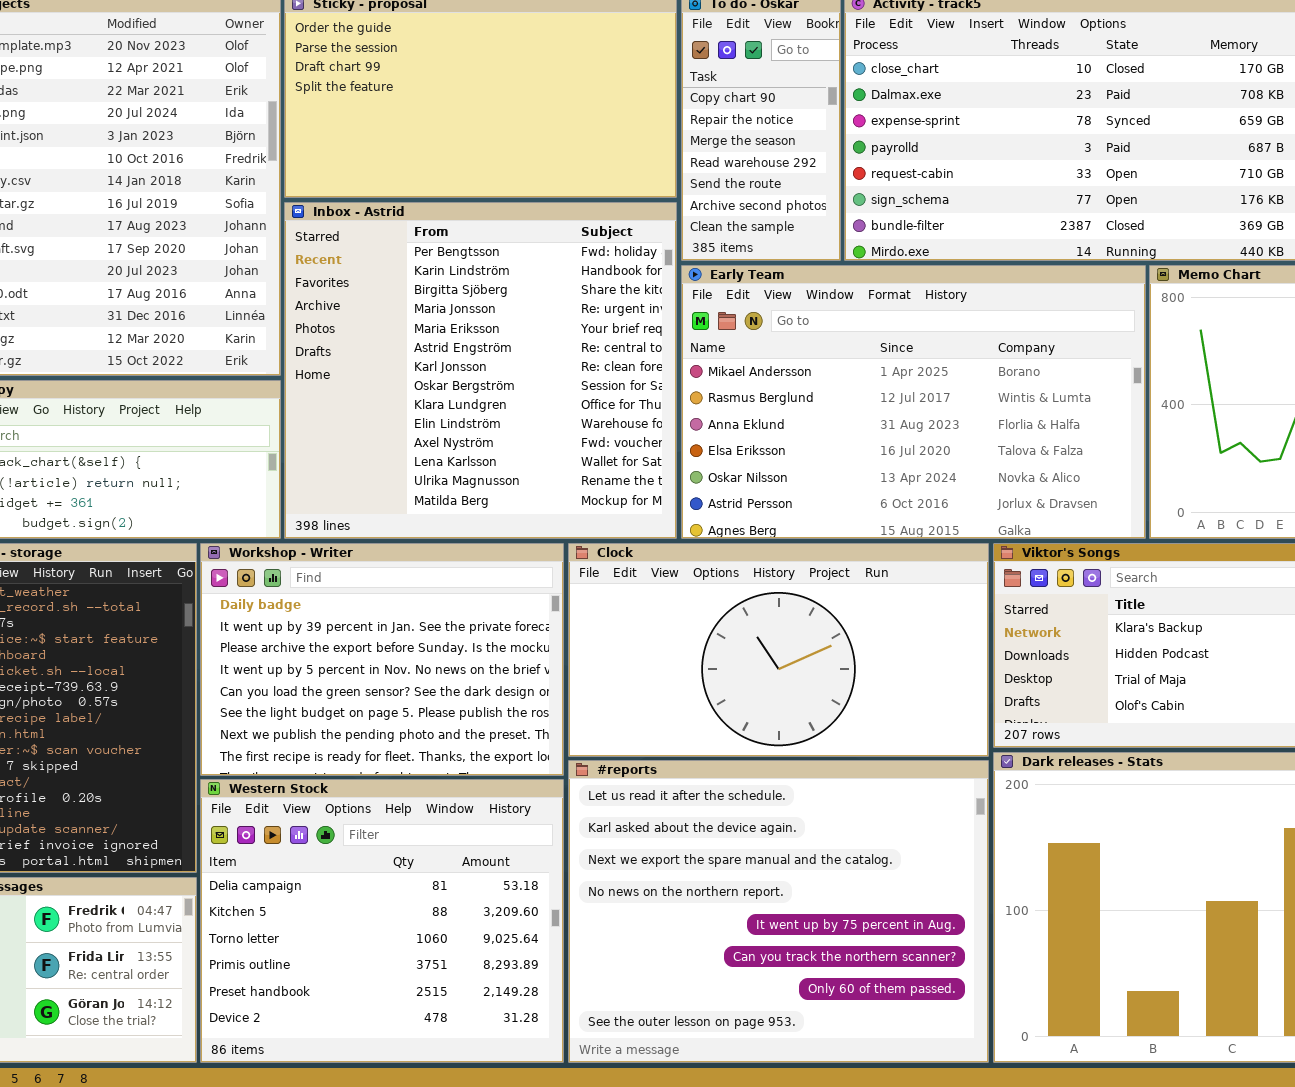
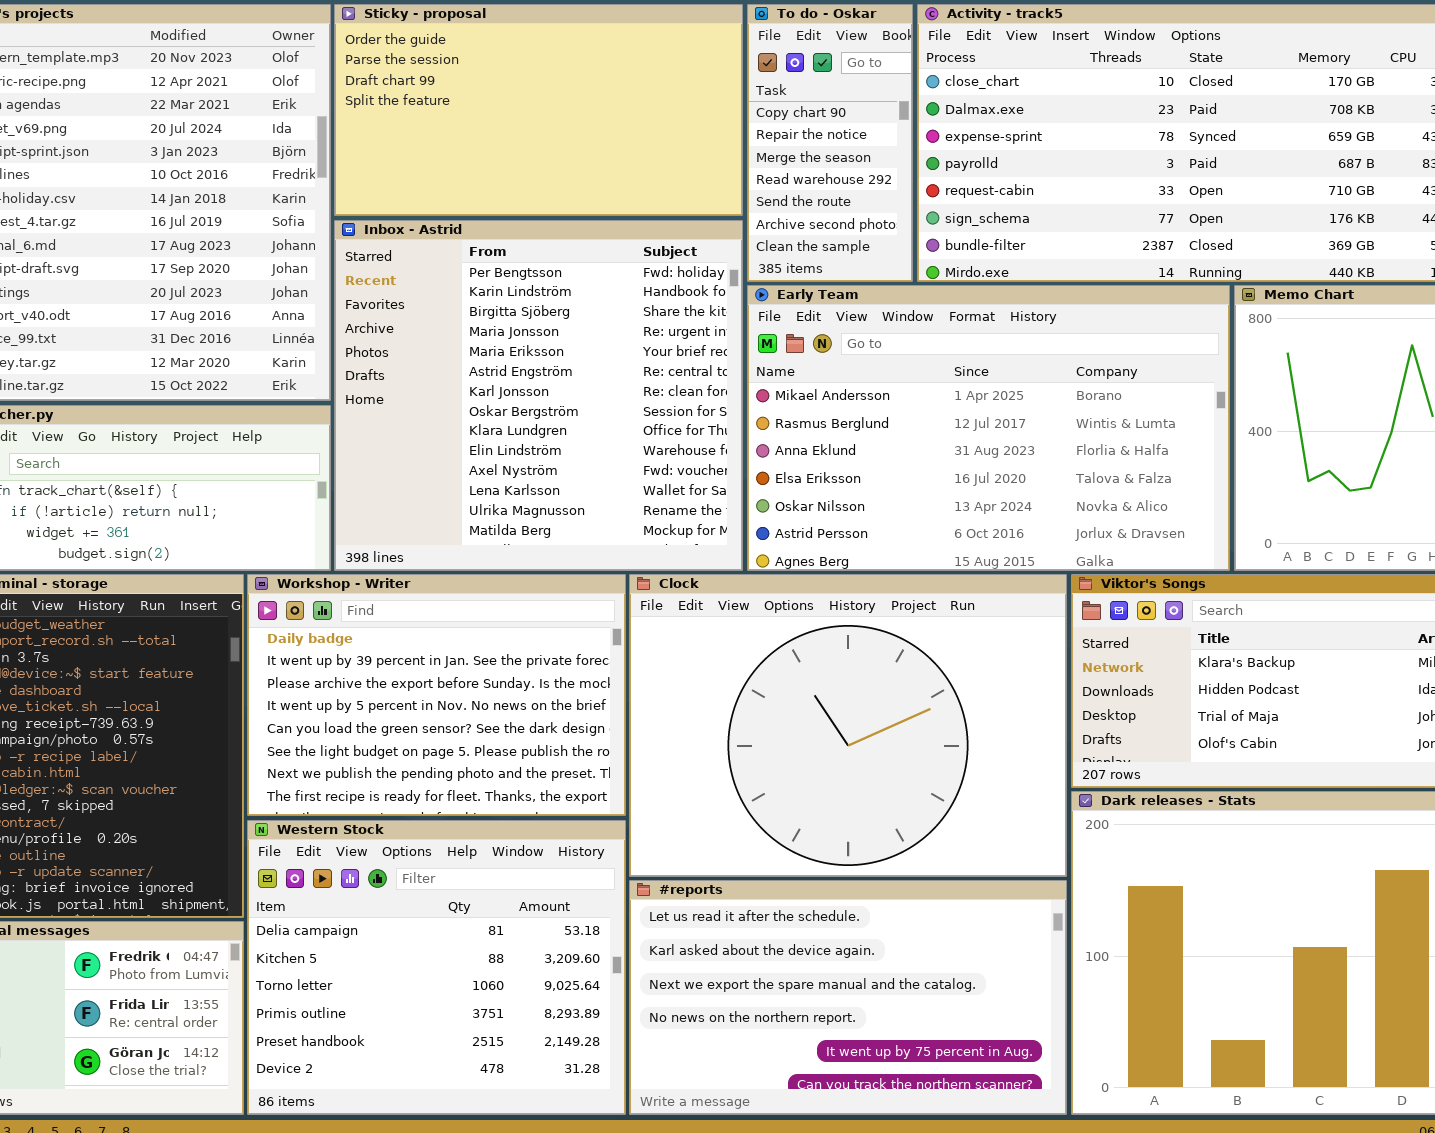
Clock: [568,543,989,757] -> [629,574,1067,877], resized
#reports: [568,760,989,1063] -> [629,880,1067,1115], resized

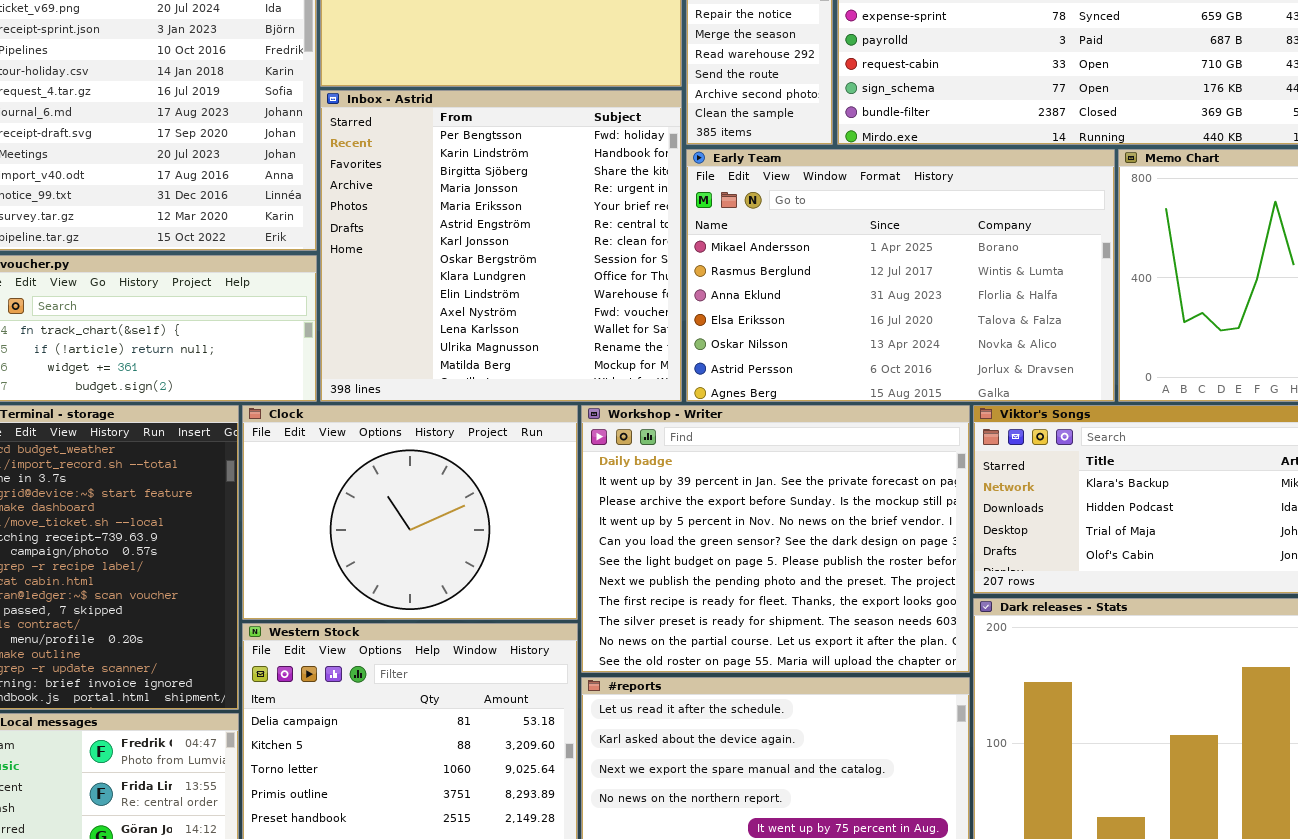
Workshop - Writer: [247,574,626,816] -> [581,405,970,673], moved, resized
Clock: [629,574,1067,877] -> [242,405,578,620], moved, resized

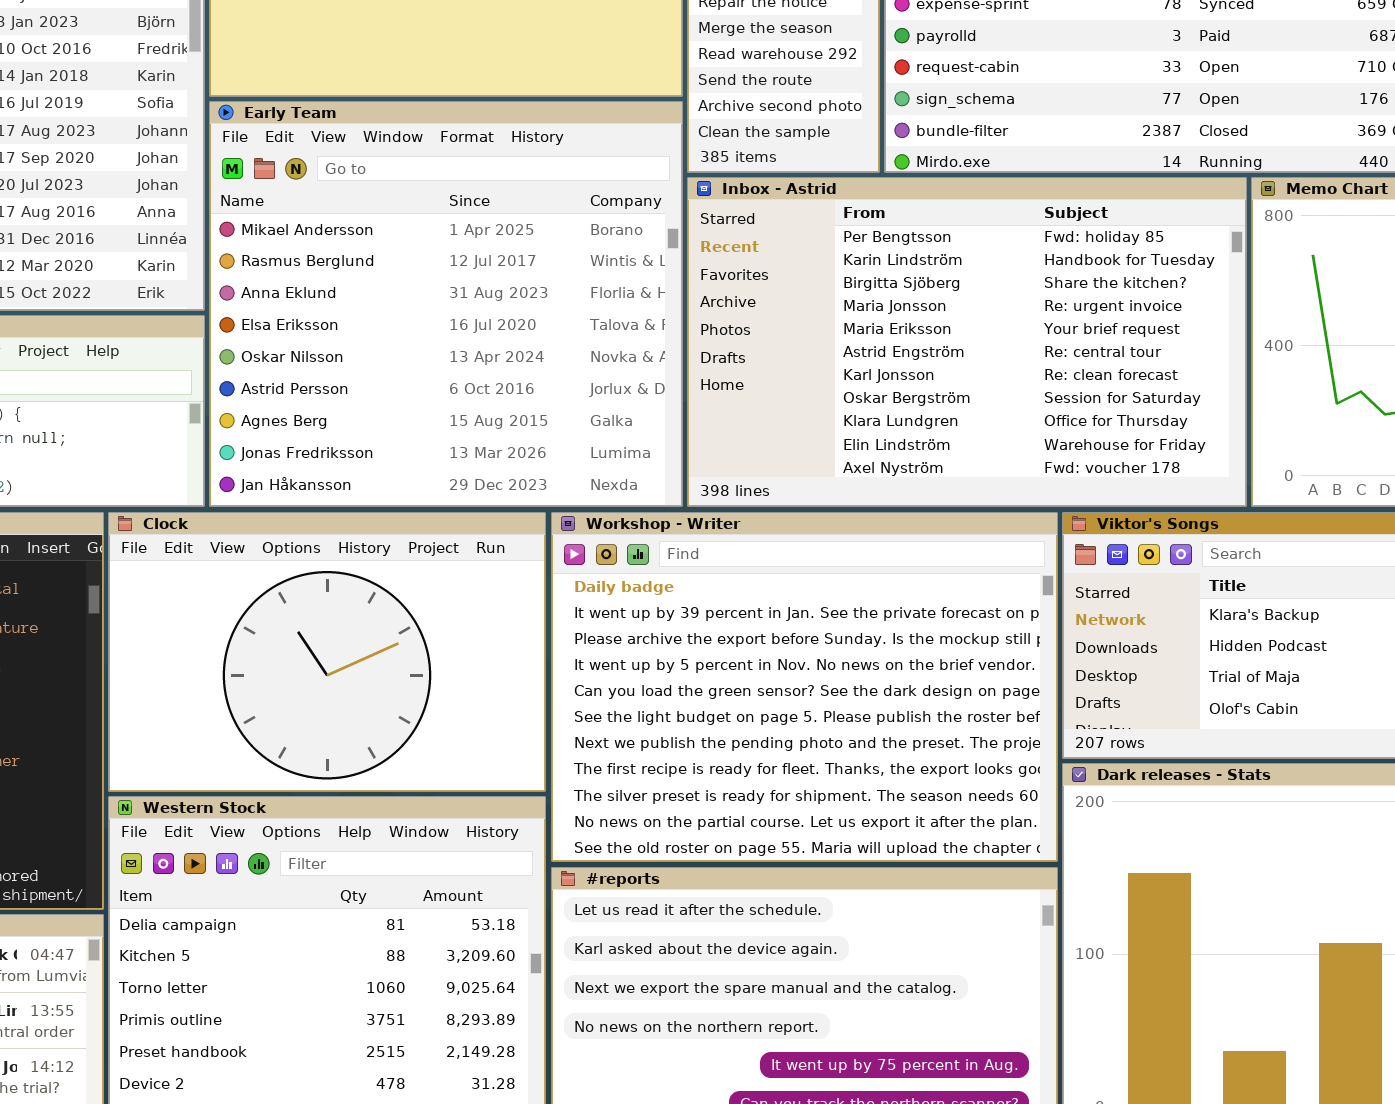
Inbox - Astrid: [320,90,682,402] -> [687,177,1247,507], moved, resized
Early Team: [686,149,1115,402] -> [209,101,683,507], moved, resized

